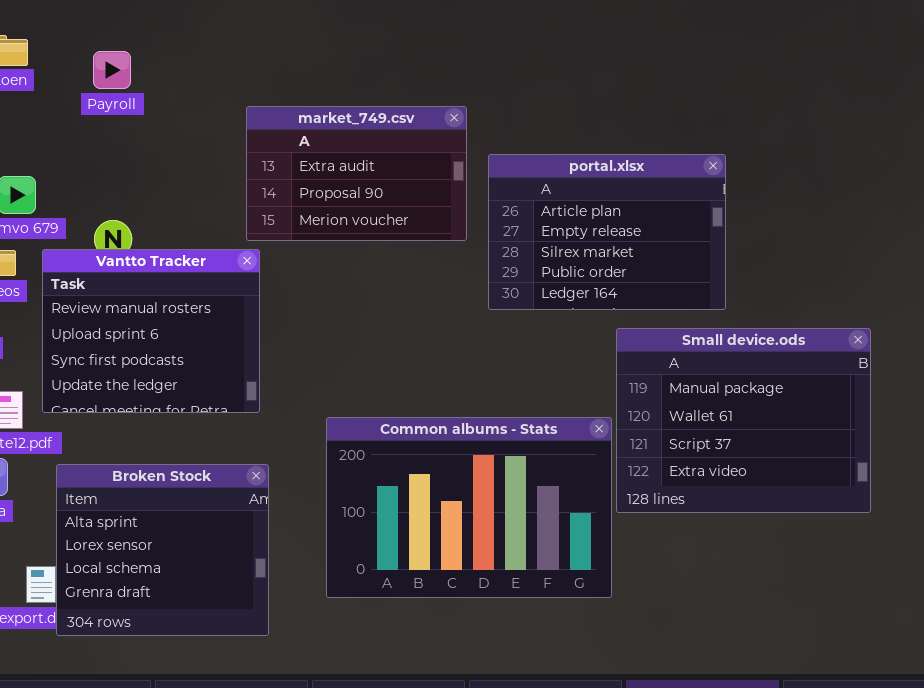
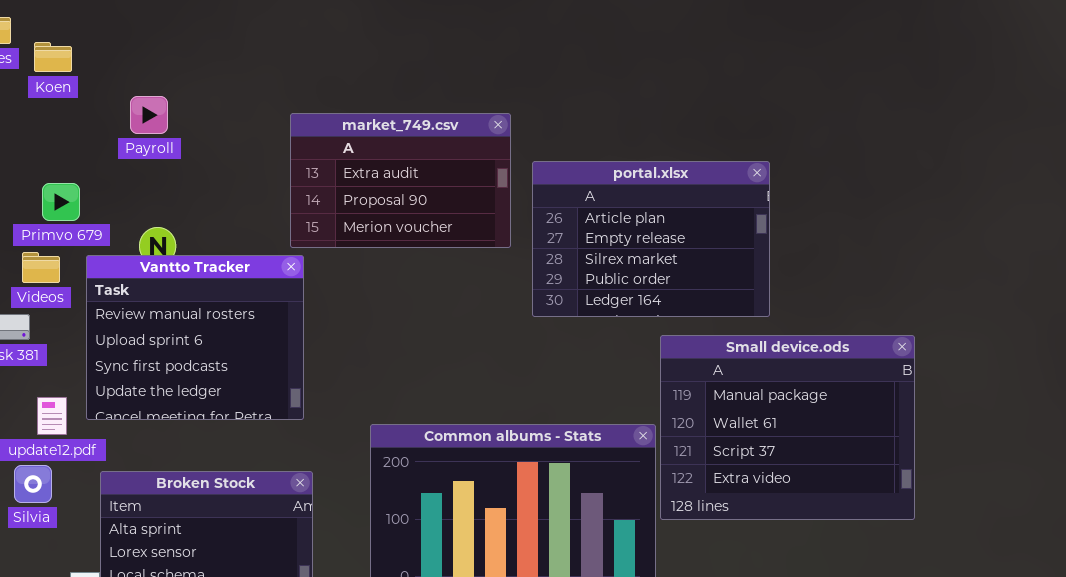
Payroll: [93,51,131,89] -> [130,96,168,134], moved

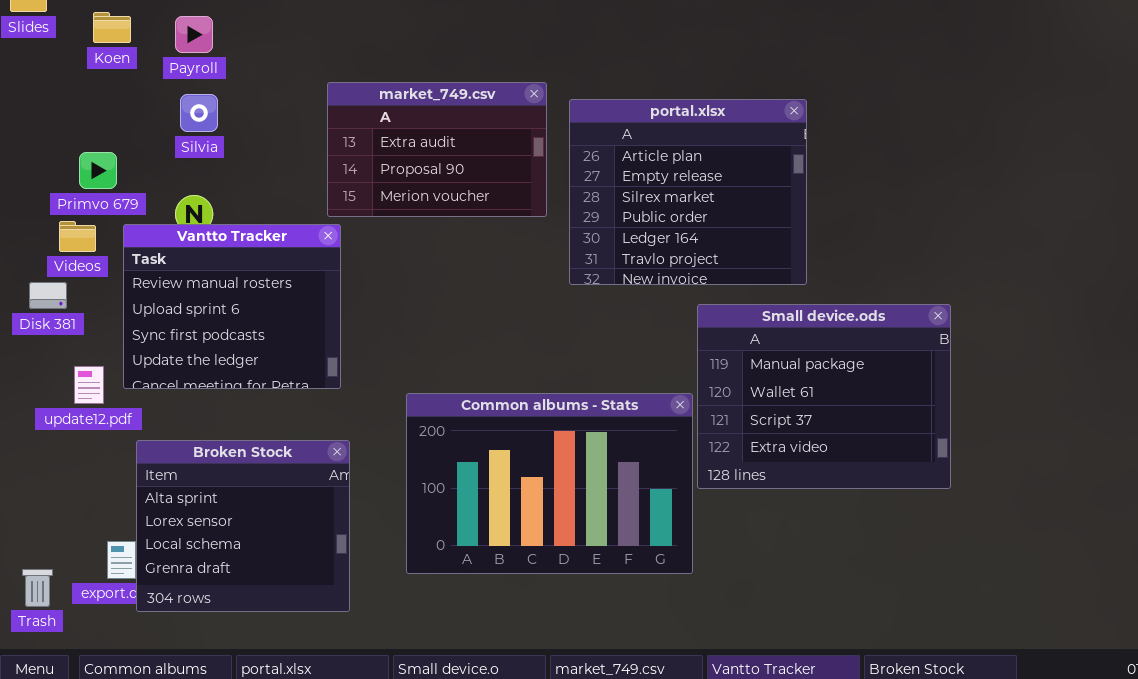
Koen: [34,42,72,72] -> [93,12,131,43], moved
Payroll: [130,96,168,134] -> [175,16,213,53], moved
portal.xlsx: [532,161,770,317] -> [569,99,807,285], resized
Silvia: [14,465,52,503] -> [180,94,218,132], moved

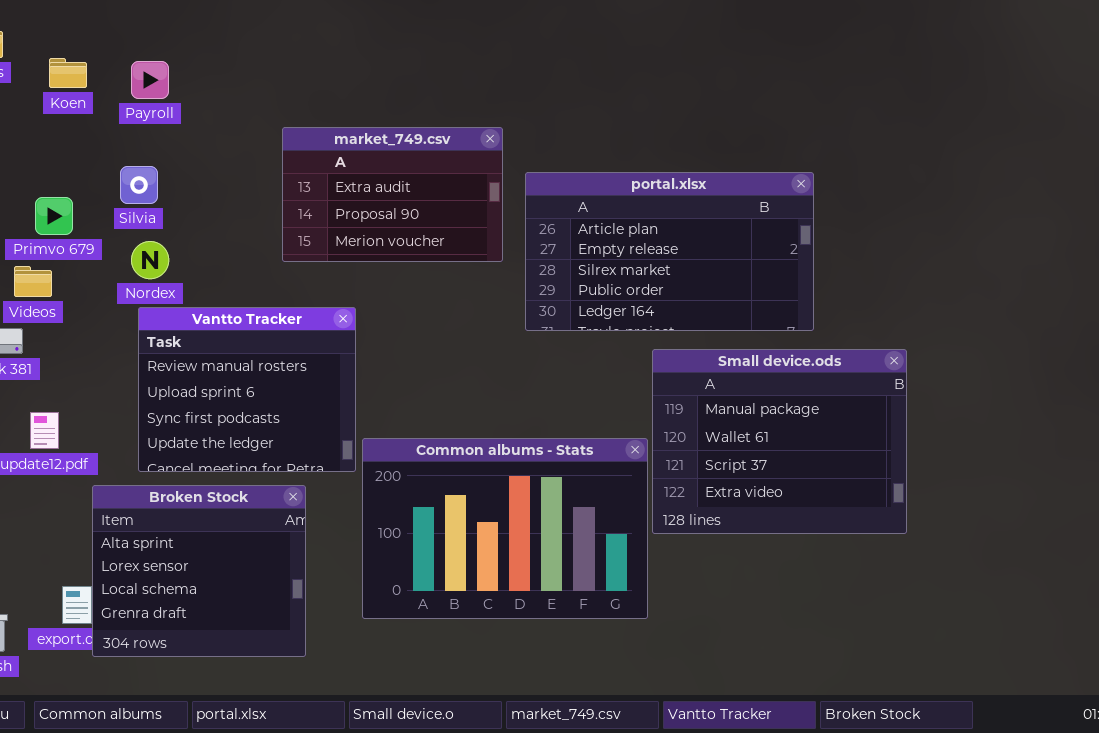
Silvia: [180,94,218,132] -> [120,166,158,204], moved
portal.xlsx: [569,99,807,285] -> [525,172,814,331], resized
Vantto Tracker: [123,224,341,389] -> [138,307,356,472], moved

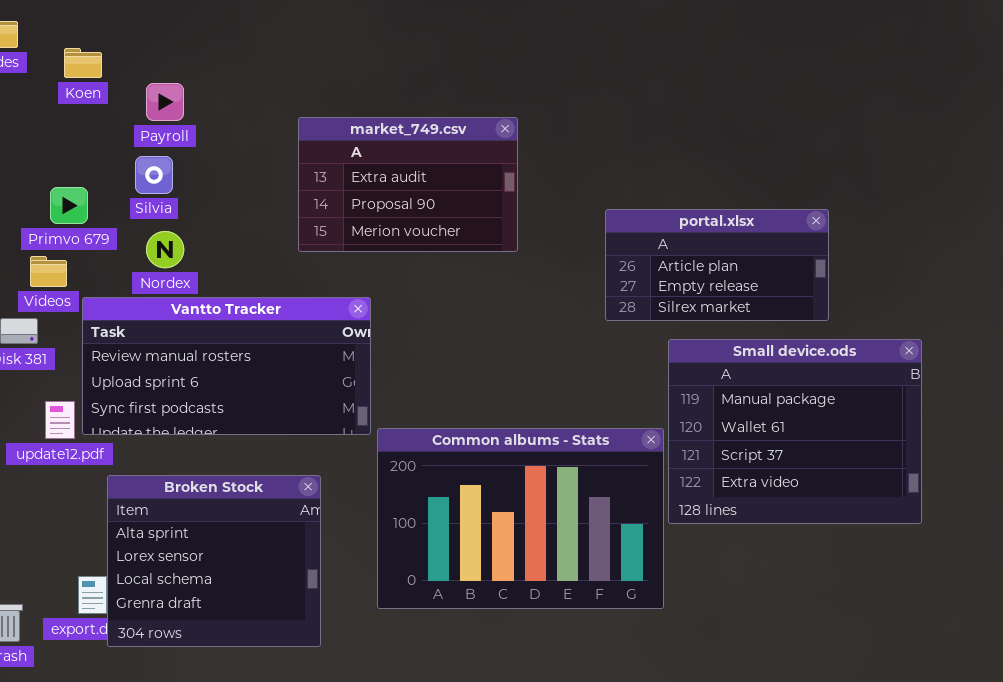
Payroll: [131,61,169,99] -> [146,83,184,121], moved
portal.xlsx: [525,172,814,331] -> [605,209,829,321], resized
Vantto Tracker: [138,307,356,472] -> [82,297,371,435], resized

